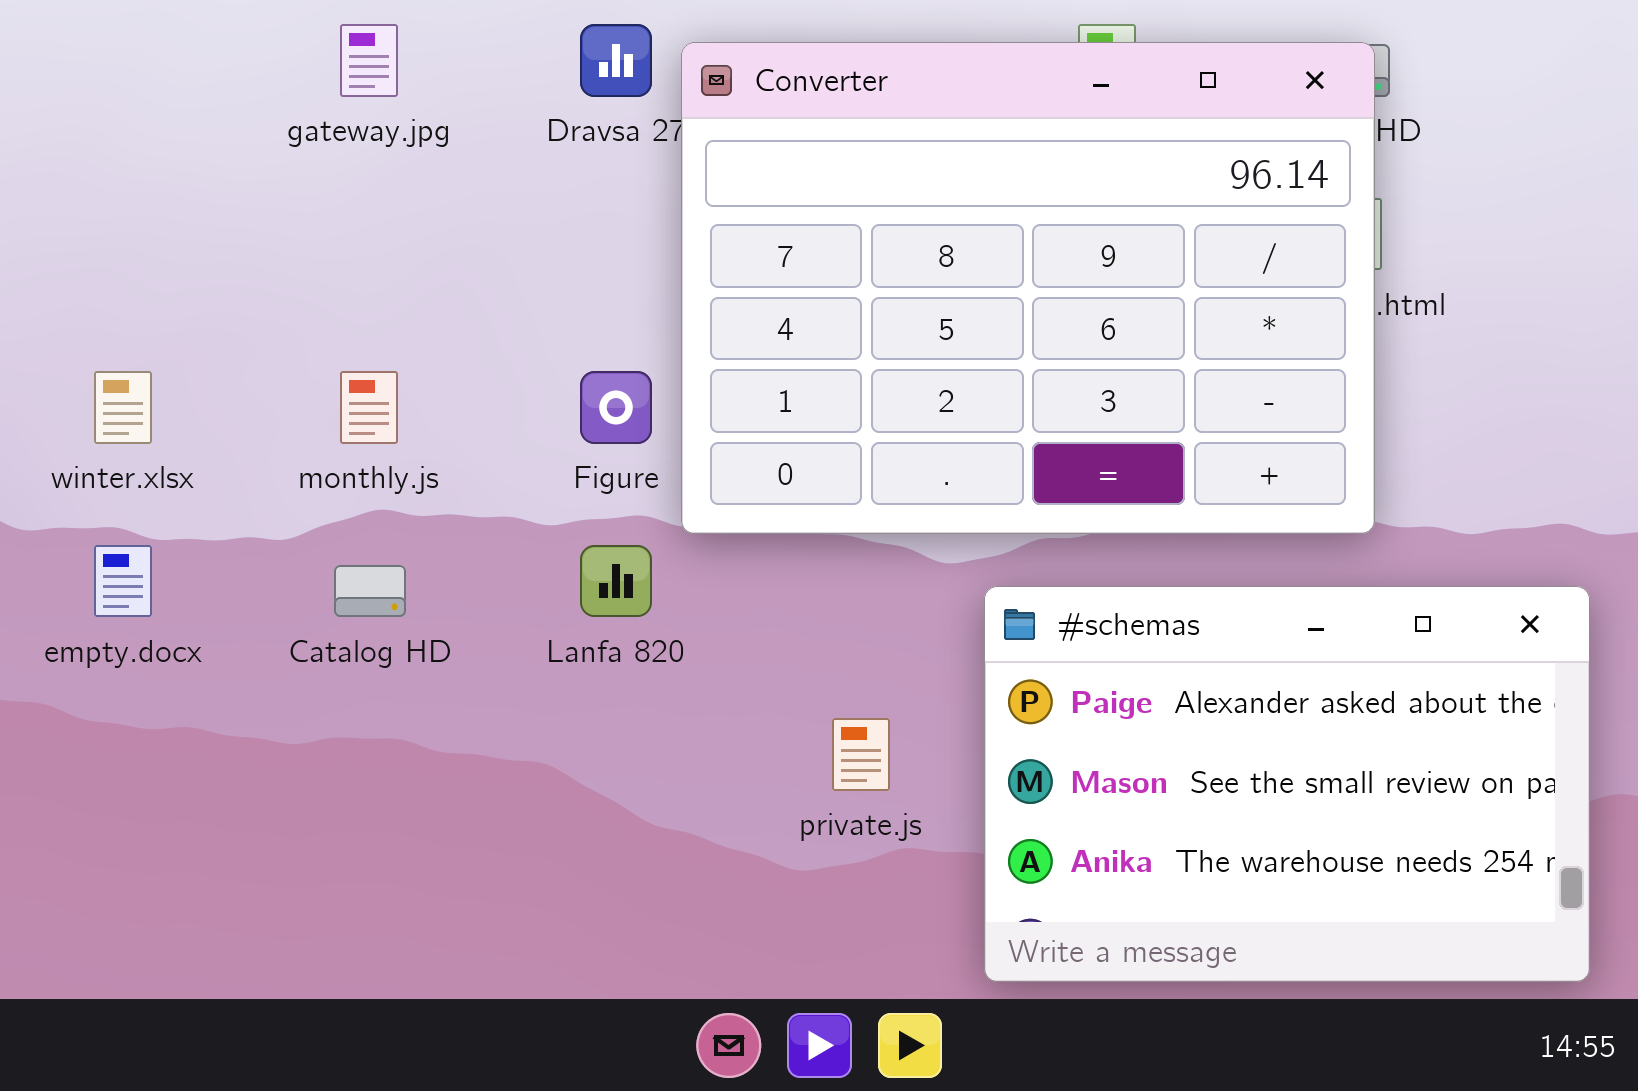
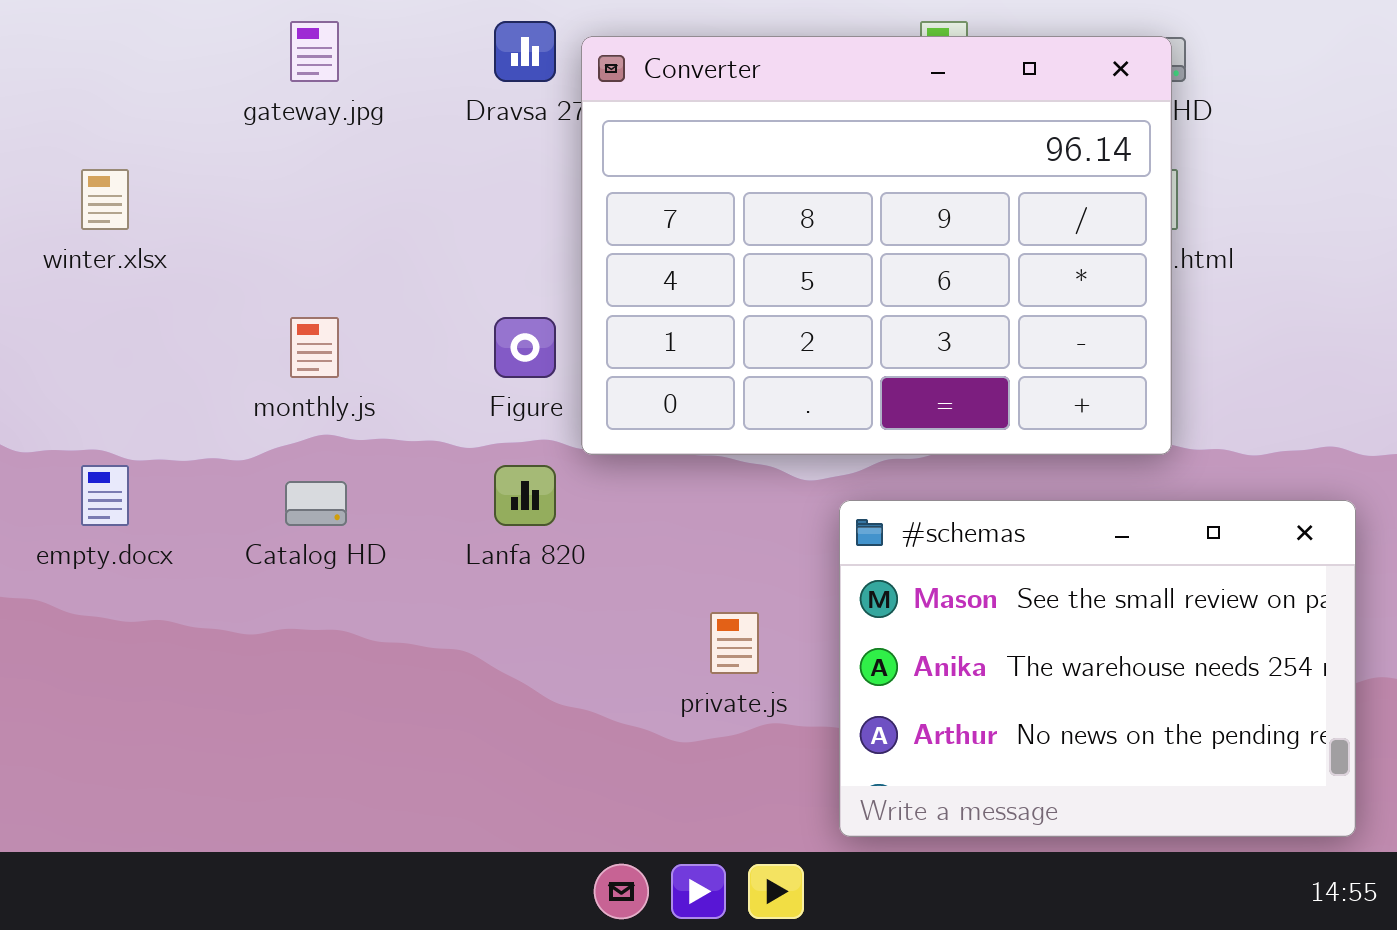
winter.xlsx: [94,371,152,444] -> [81,169,129,230], moved
#schemas: [984,586,1590,982] -> [839,500,1356,837], scrolled down 1 row

